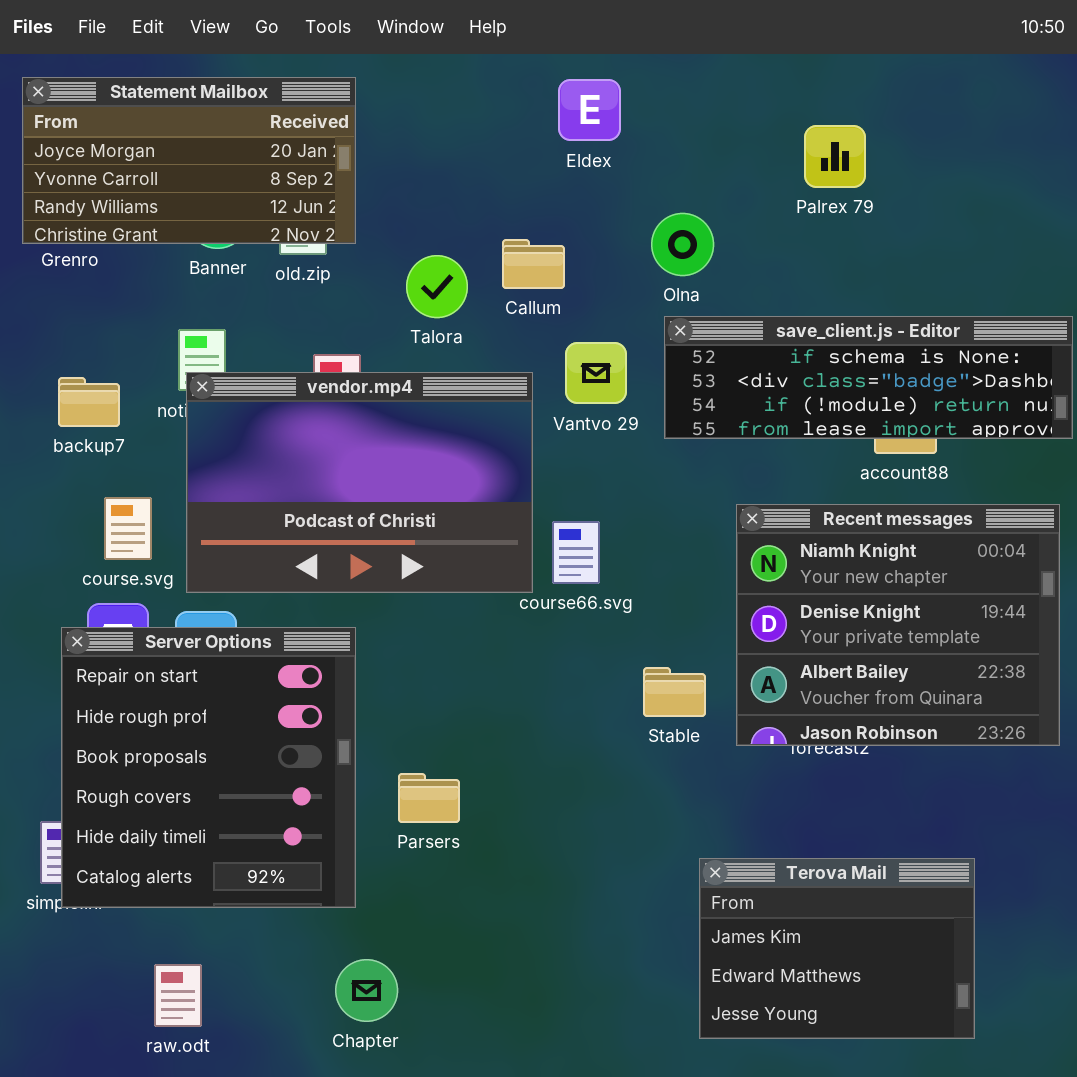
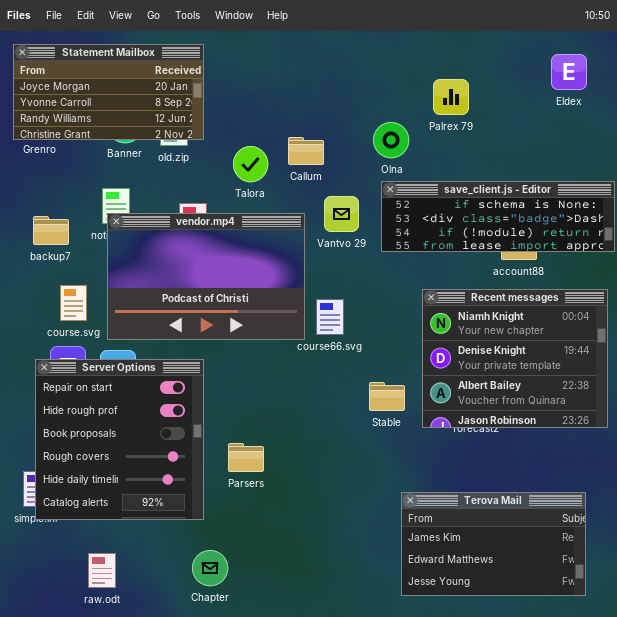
Eldex: [558,79,621,141] -> [551,54,587,90], moved
Palrex 79: [804,125,866,188] -> [433,79,469,115], moved
Terova Mail: [699,858,975,1039] -> [401,492,586,596], resized

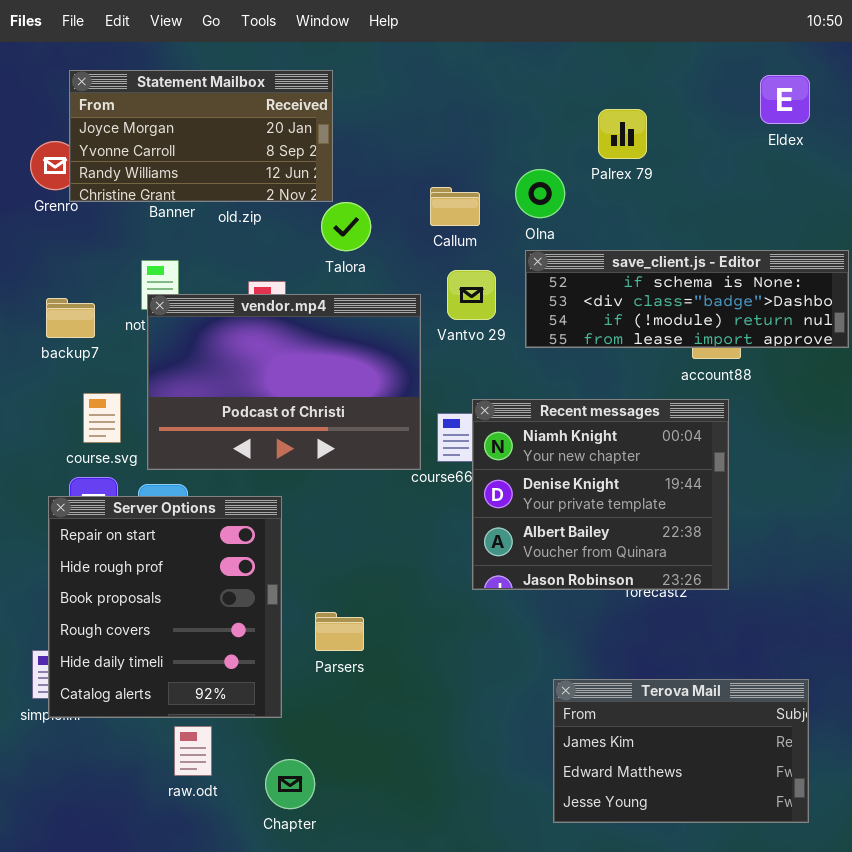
Statement Mailbox: [13,44,204,140] -> [69,70,333,202], moved
Callum: [288,137,324,165] -> [430,187,480,226], moved
Recent messages: [422,289,608,428] -> [472,399,729,590], moved
raw.odt: [88,553,116,588] -> [174,726,212,776], moved

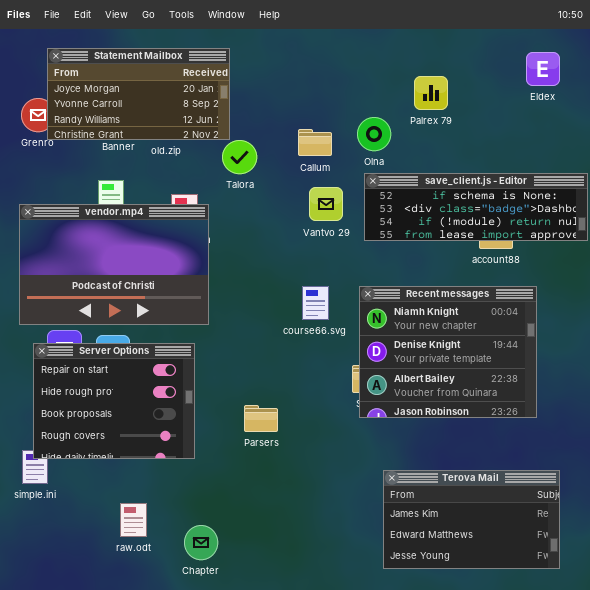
vendor.mp4: [147,294,421,470] -> [19,204,209,325], moved
Recent messages: [472,399,729,590] -> [359,286,537,418], moved
Server Options: [48,496,282,718] -> [33,343,195,459], resized
Parsers: [315,612,364,651] -> [244,405,278,432], moved

